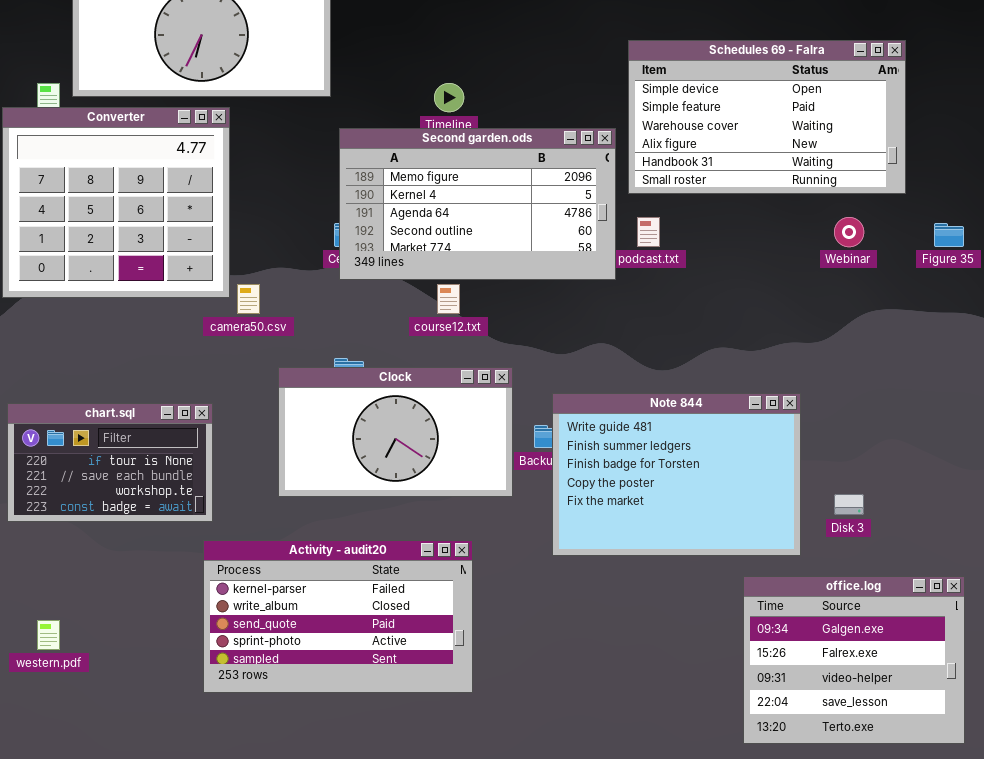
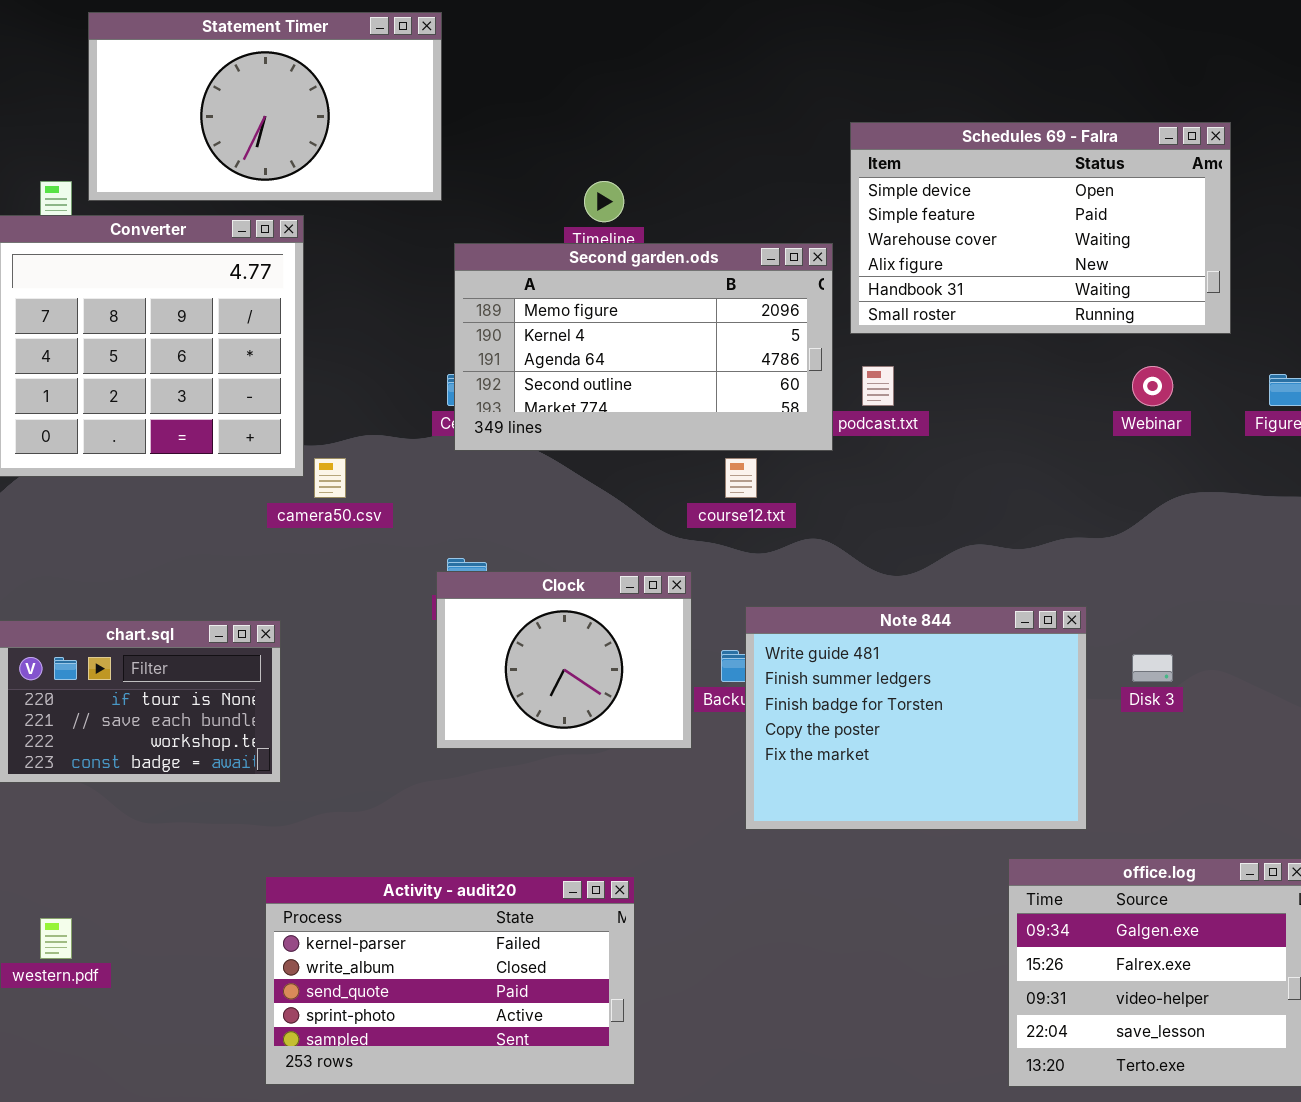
course12.txt: [437,284,460,314] -> [725,458,757,498], moved
Clock: [278,367,513,497] -> [436,571,692,749], resized
Disk 3: [834,494,864,515] -> [1132,654,1173,682], moved
Activity - audit20: [203,540,473,693] -> [265,876,635,1085], moved

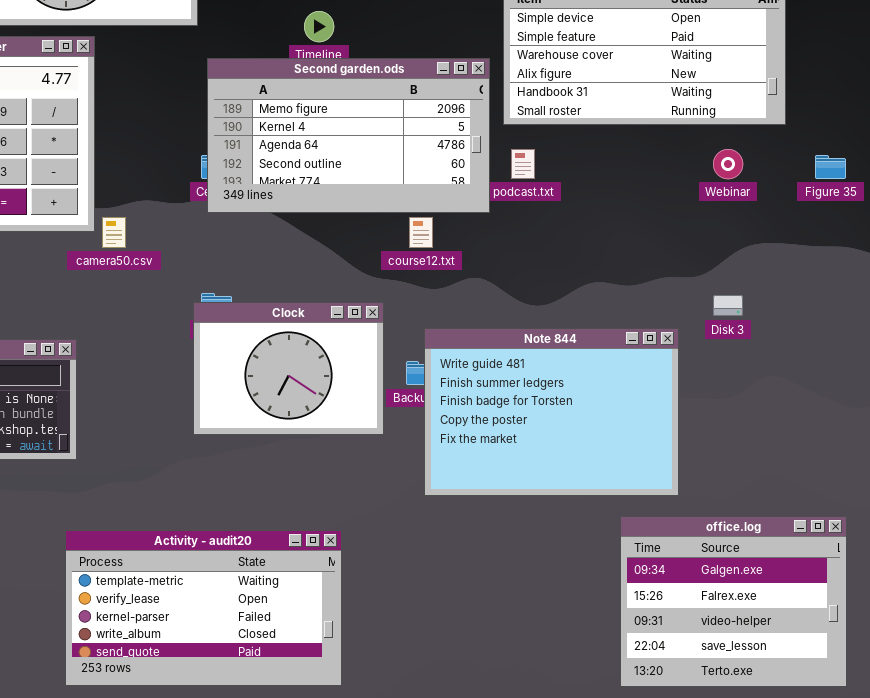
Disk 3: [1132,654,1173,682] -> [713,295,743,316], moved
Activity - audit20: [265,876,635,1085] -> [65,530,342,686], scrolled up 2 rows

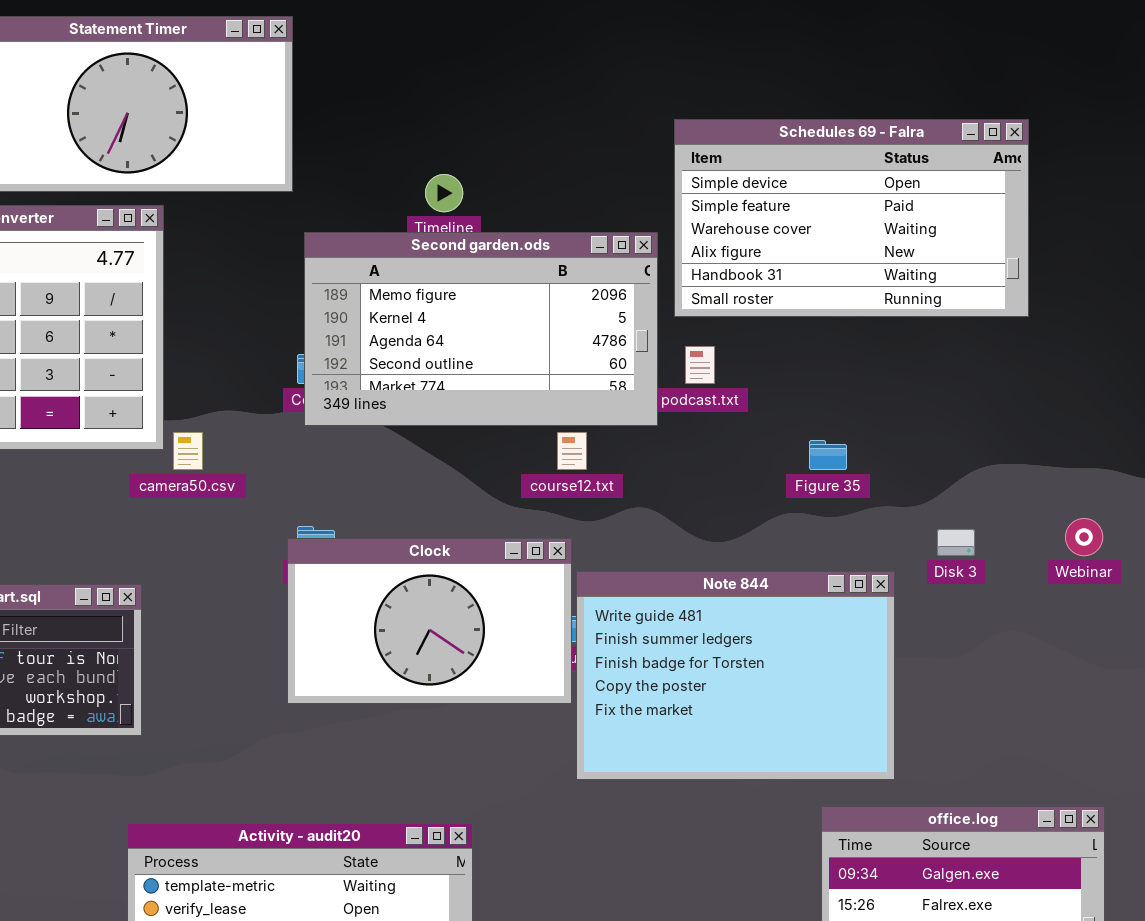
Webinar: [713,149,743,179] -> [1065,518,1103,556], moved
Figure 35: [815,155,846,179] -> [809,440,847,470], moved
Clock: [193,302,384,435] -> [287,538,572,704], resized

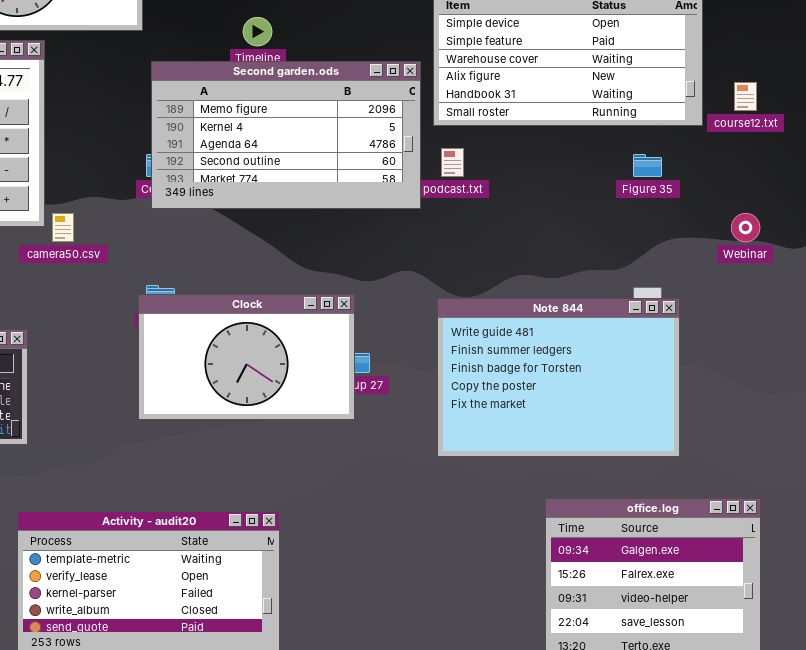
course12.txt: [557,432,587,470] -> [734,82,757,111], moved
Figure 35: [809,440,847,470] -> [633,154,662,177], moved
Webinar: [1065,518,1103,556] -> [731,213,760,242], moved
Note 844: [576,571,895,780] -> [437,298,680,457], moved

